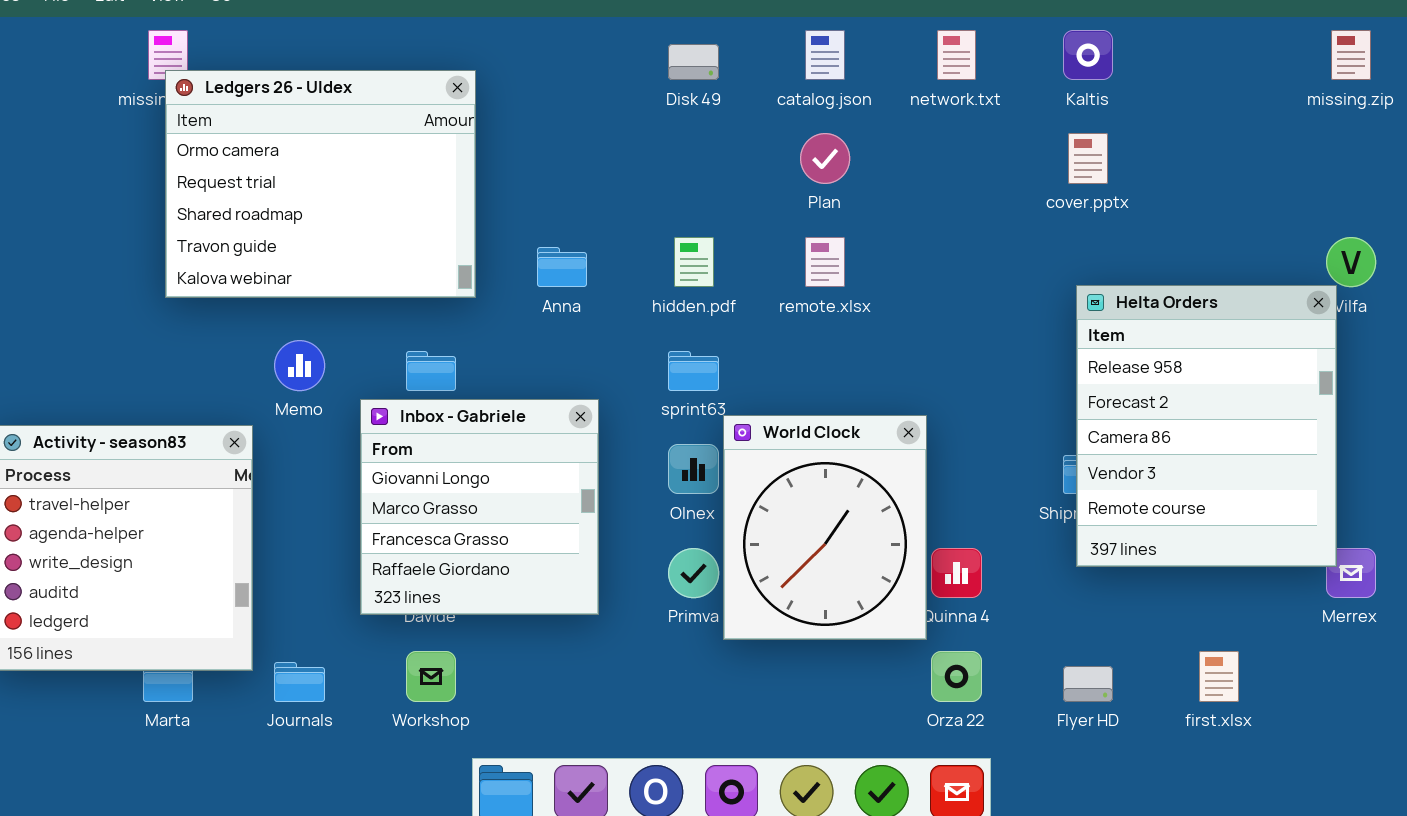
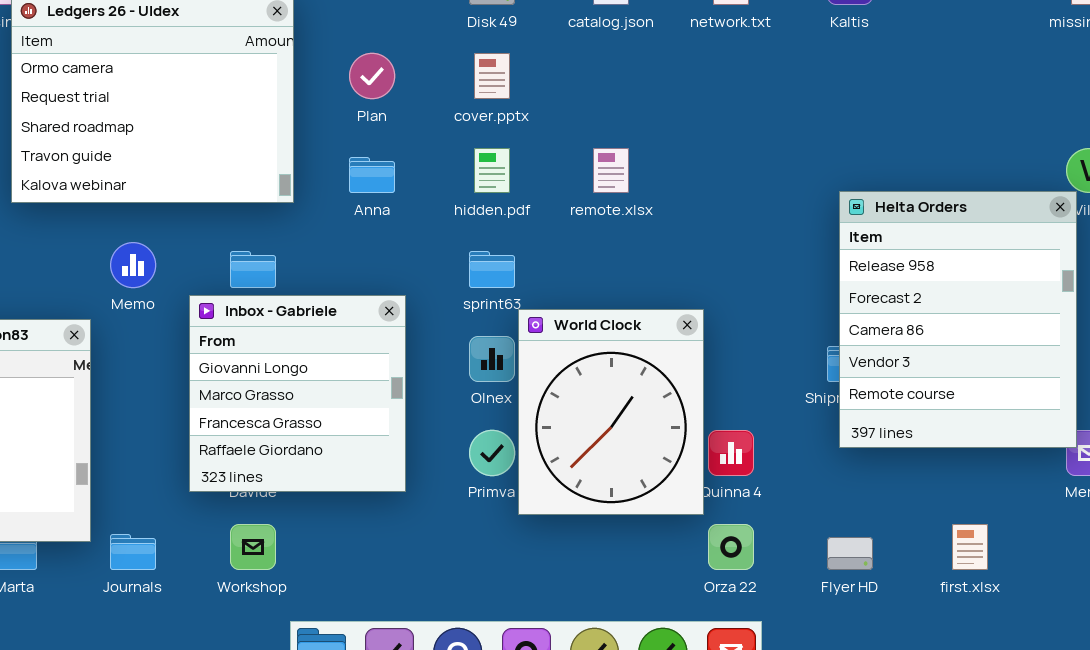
Plan: [800,133,850,184] -> [349,53,395,99], moved
cover.pptx: [1068,133,1108,184] -> [474,53,510,99], moved

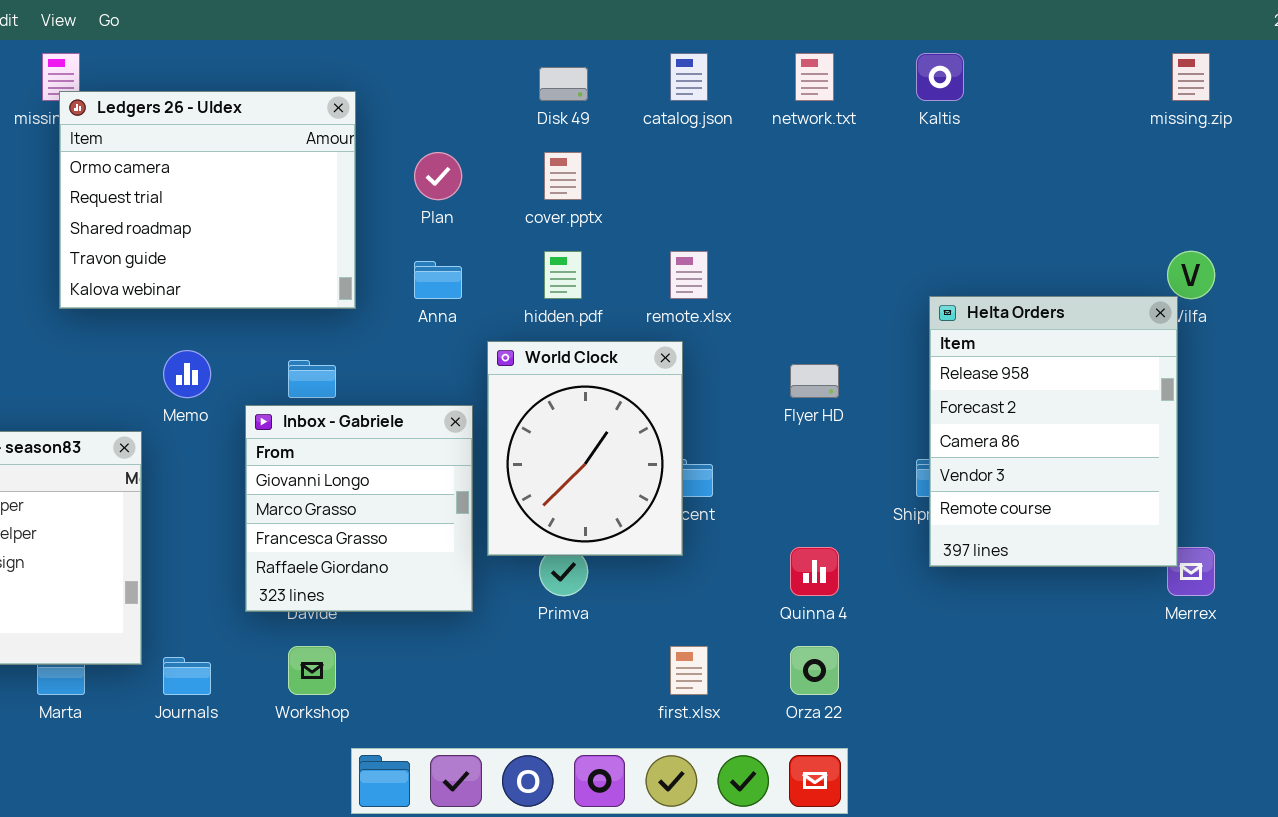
World Clock: [518,309,704,515] -> [487,341,683,556], moved
first.xlsx: [952,524,988,570] -> [670,646,708,695], moved
Flyer HD: [827,537,873,570] -> [790,364,839,398], moved

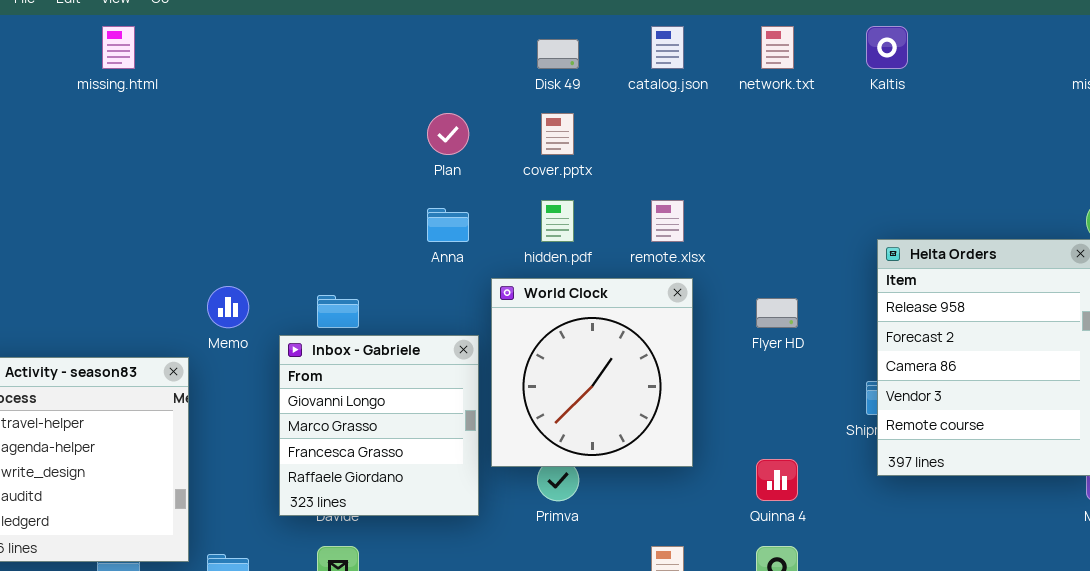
Ledgers 26 - Uldex: [59,91,356,309] -> none, closed
World Clock: [487,341,683,556] -> [491,278,693,467], resized

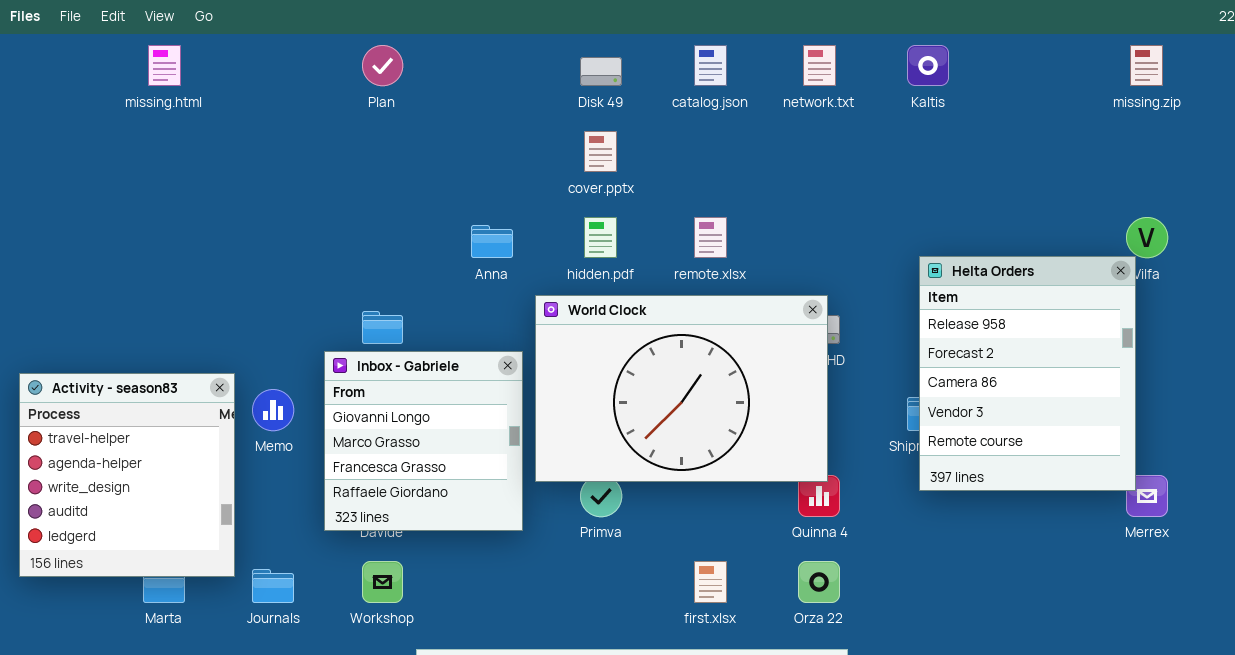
Plan: [427,113,469,155] -> [362,45,403,86], moved
World Clock: [491,278,693,467] -> [535,295,828,482], resized
Memo: [207,286,249,328] -> [252,389,294,431], moved

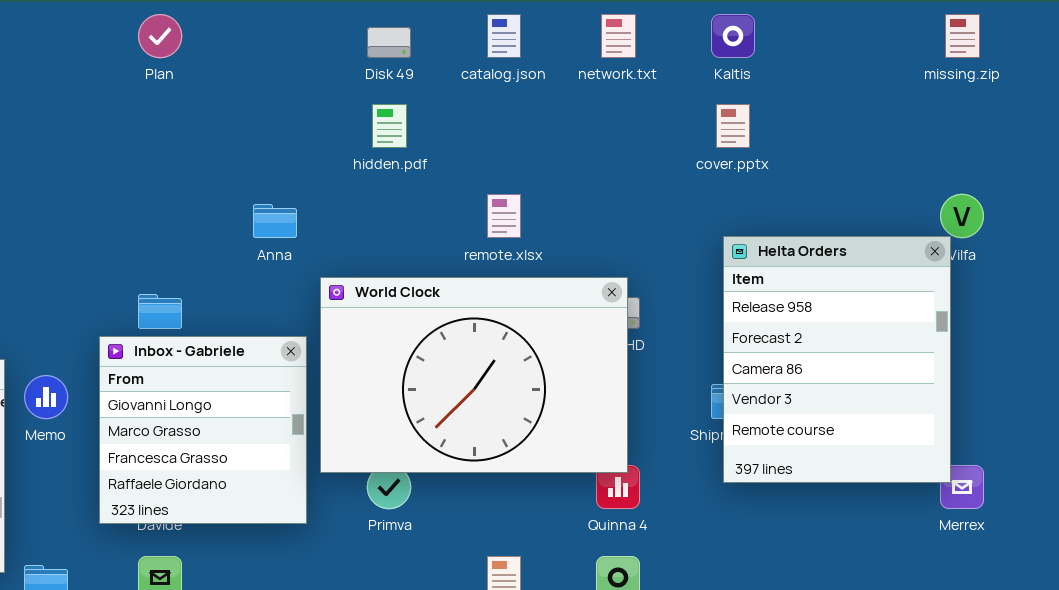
cover.pptx: [584,131,617,172] -> [716,104,750,148], moved
hidden.pdf: [584,217,617,258] -> [372,104,407,148], moved

